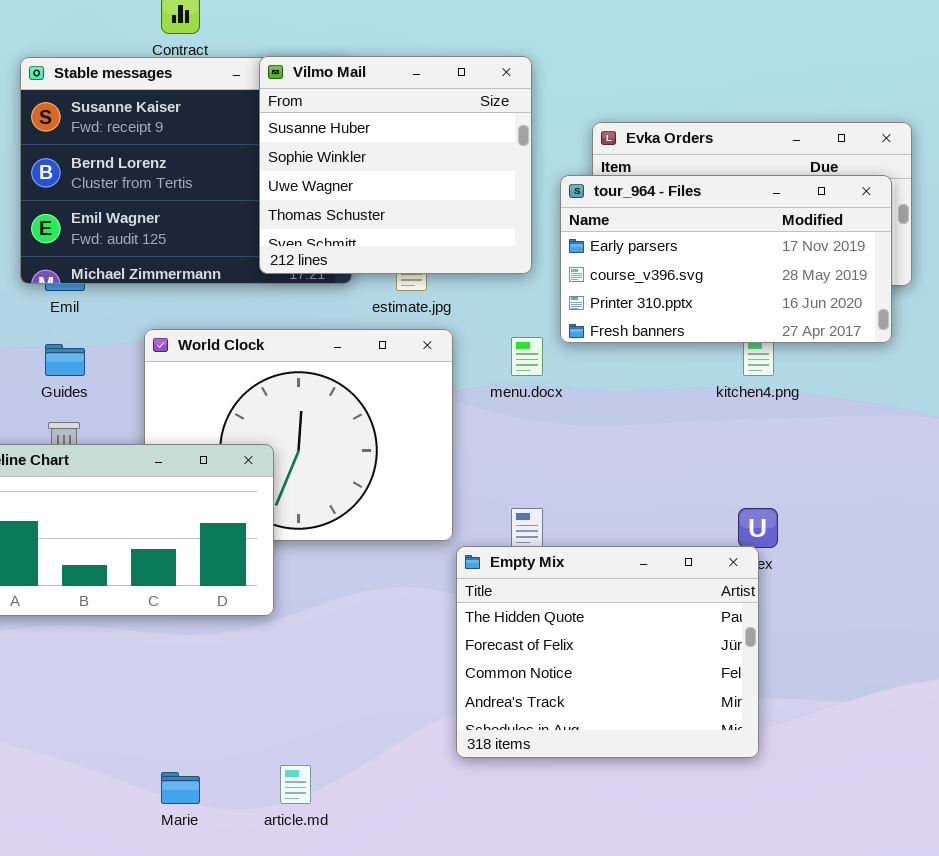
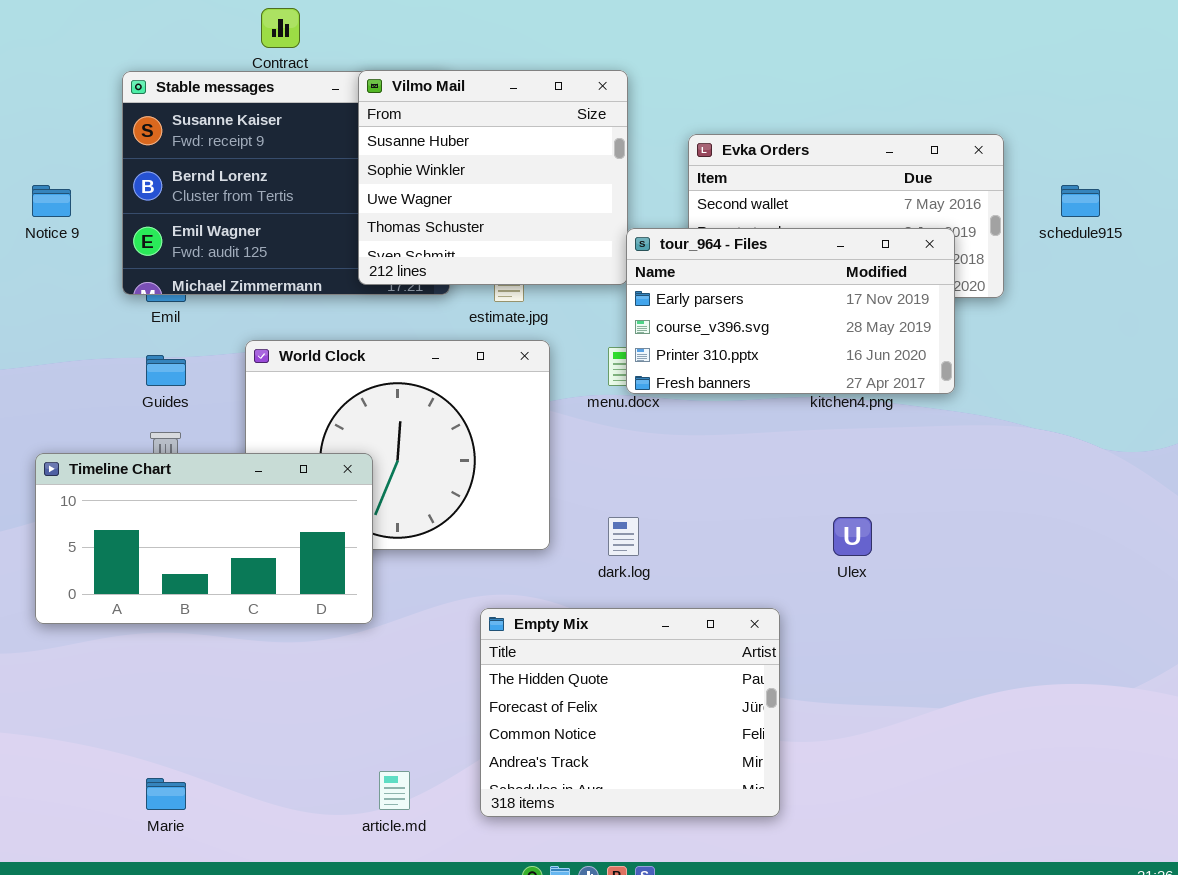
tour_964 - Files: [560,175,892,343] -> [626,228,955,394], moved
Empty Mix: [456,546,759,758] -> [480,608,780,817], moved
Marie: [161,772,200,804] -> [146,778,186,810], moved

